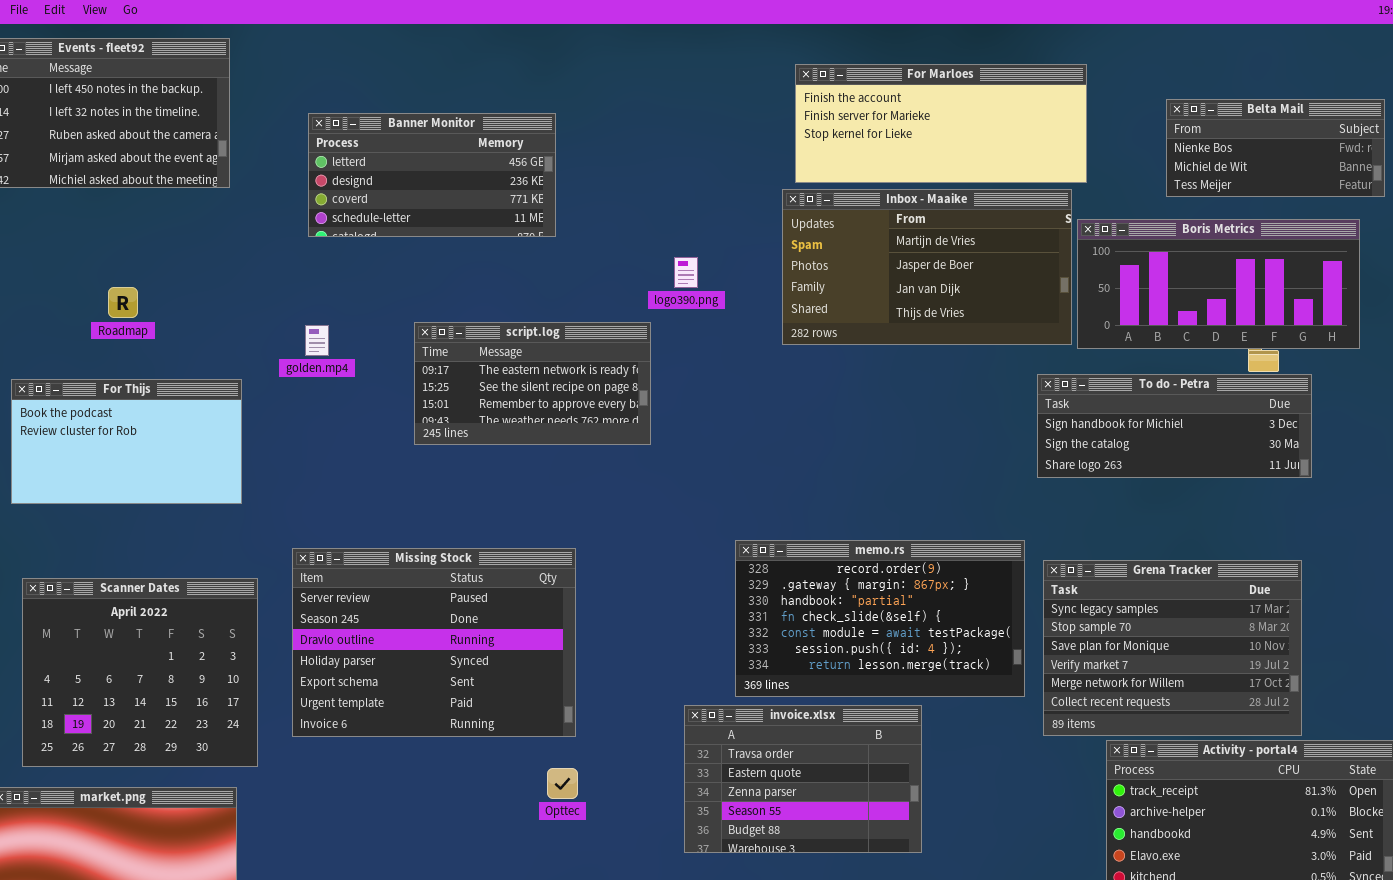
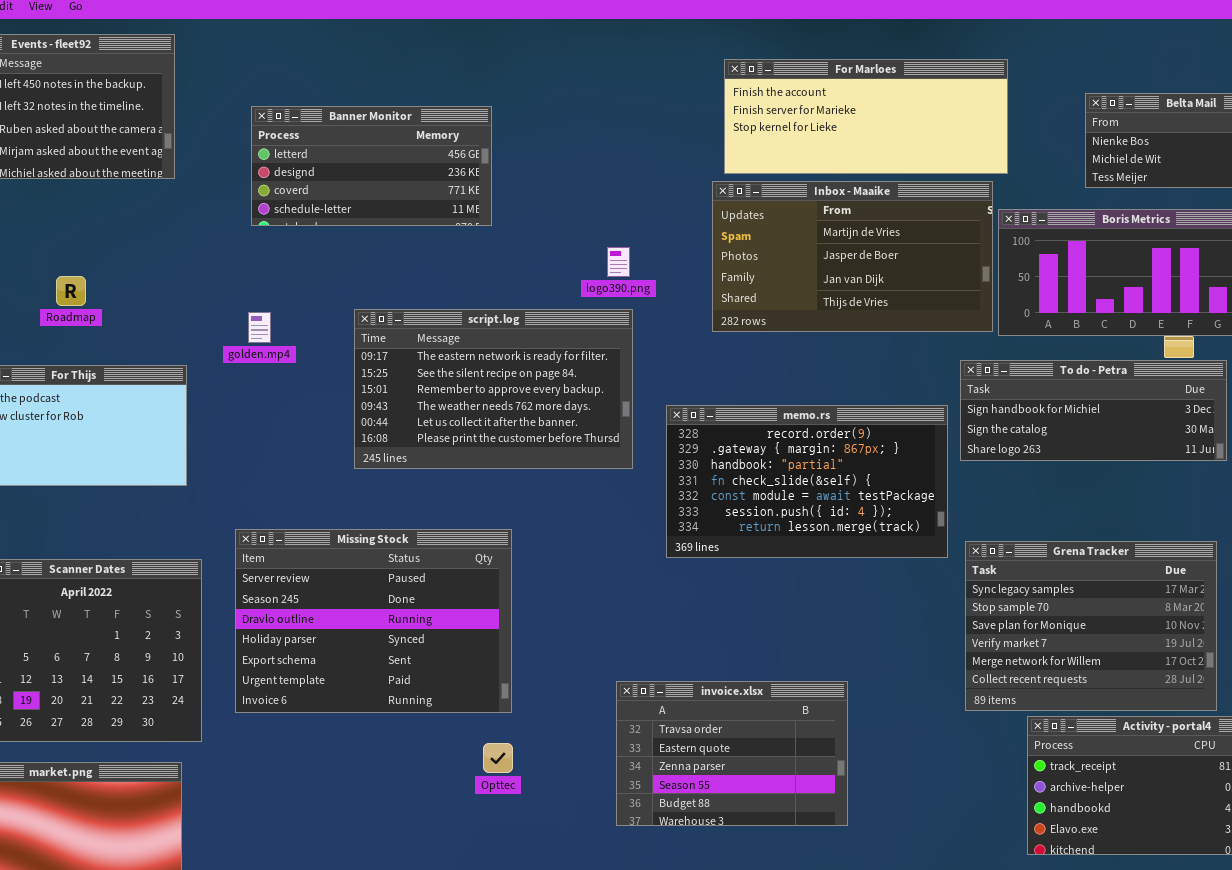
script.log: [414,322,651,445] -> [354,309,633,469], resized
memo.rs: [735,540,1025,697] -> [666,405,948,558], moved

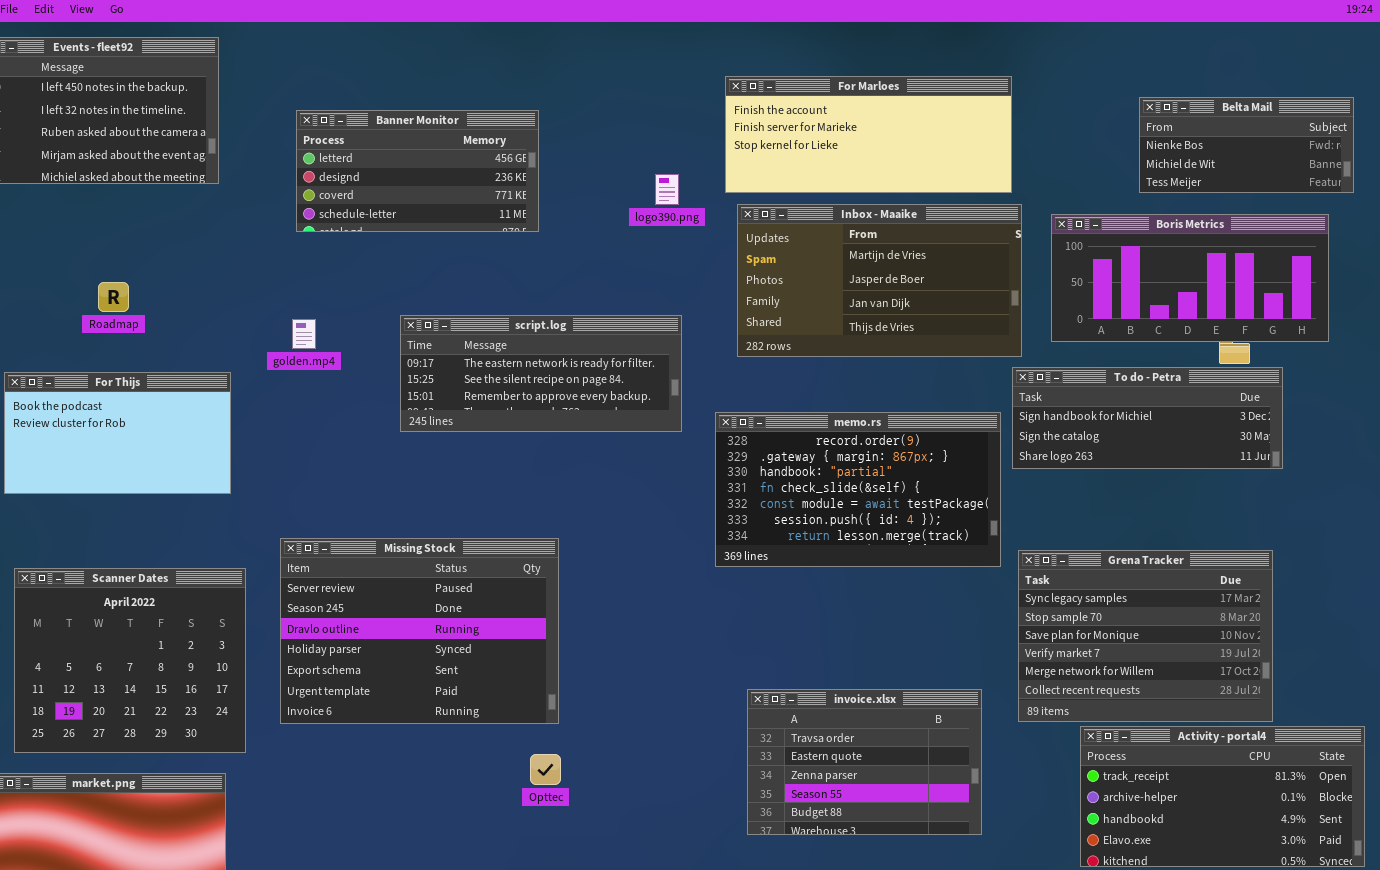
For Marloes: [724,59,1008,174] -> [725,76,1012,193], moved
Inbox - Maaike: [712,181,993,332] -> [737,204,1022,357], moved
logo390.png: [607,247,630,277] -> [655,174,679,205], moved
script.log: [354,309,633,469] -> [400,315,682,432], resized
invoice.xlsx: [616,681,848,826] -> [747,689,982,835], moved

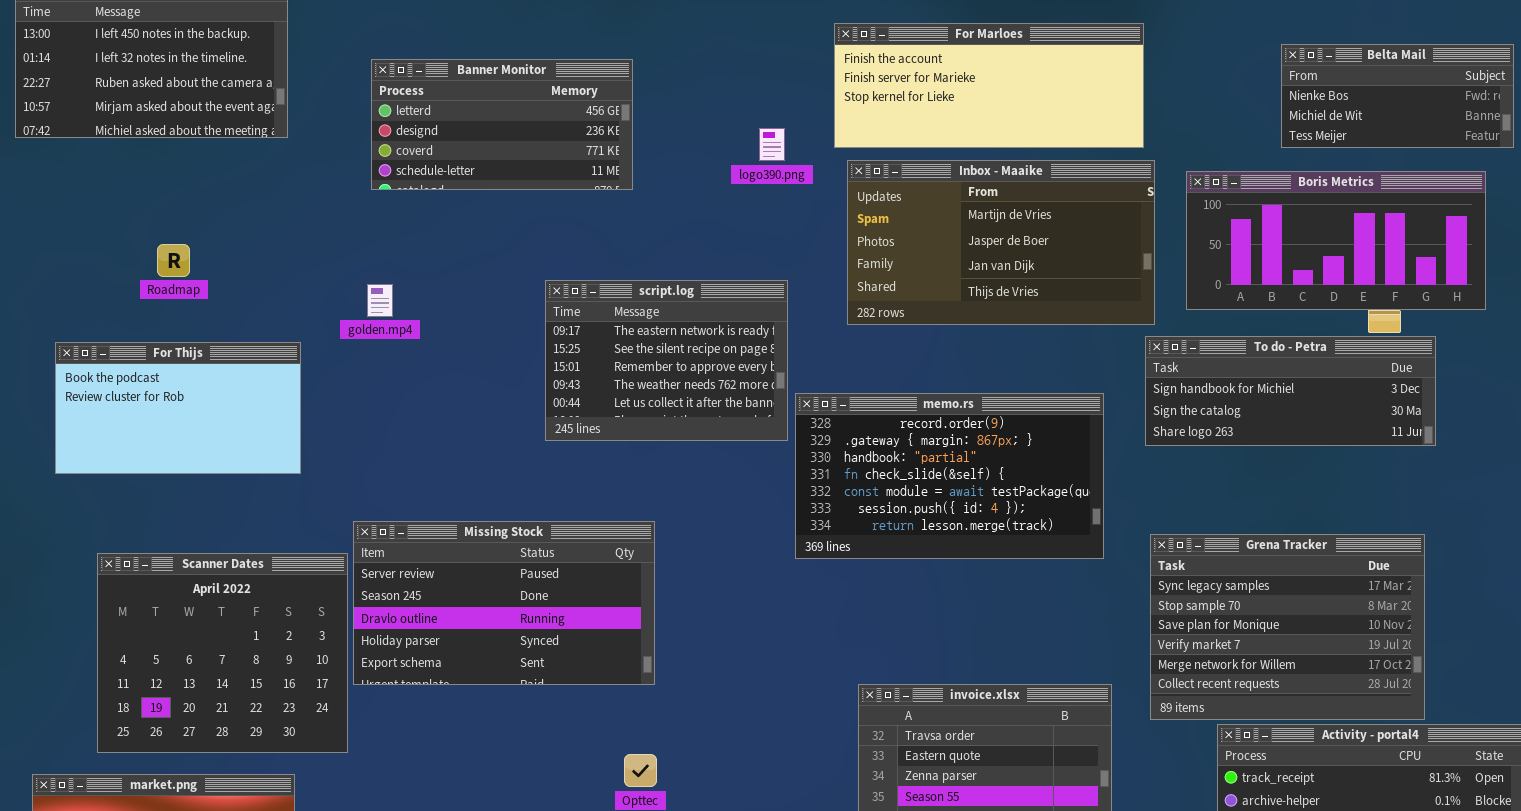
script.log: [400,315,682,432] -> [545,280,788,441], resized
memo.rs: [715,412,1001,567] -> [795,393,1104,559], moved
Missing Stock: [280,538,559,724] -> [353,521,655,685], resized
Scanner Dates: [14,568,246,753] -> [97,553,348,753], moved

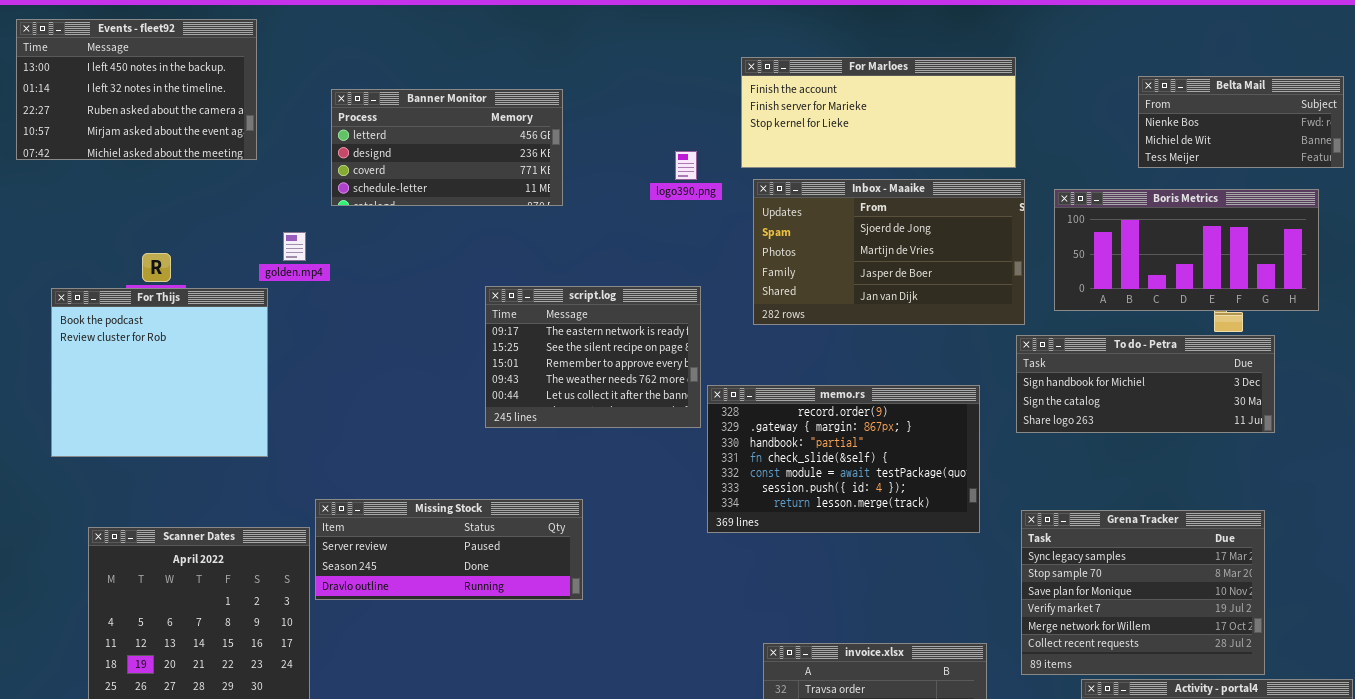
Inbox - Maaike: [847,160,1155,325] -> [753,179,1025,325], scrolled up 1 row
golden.mp4: [367,284,393,317] -> [283,232,306,261], moved
For Thijs: [55,342,301,474] -> [51,288,268,457], resized
Missing Stock: [353,521,655,685] -> [315,499,583,600], resized

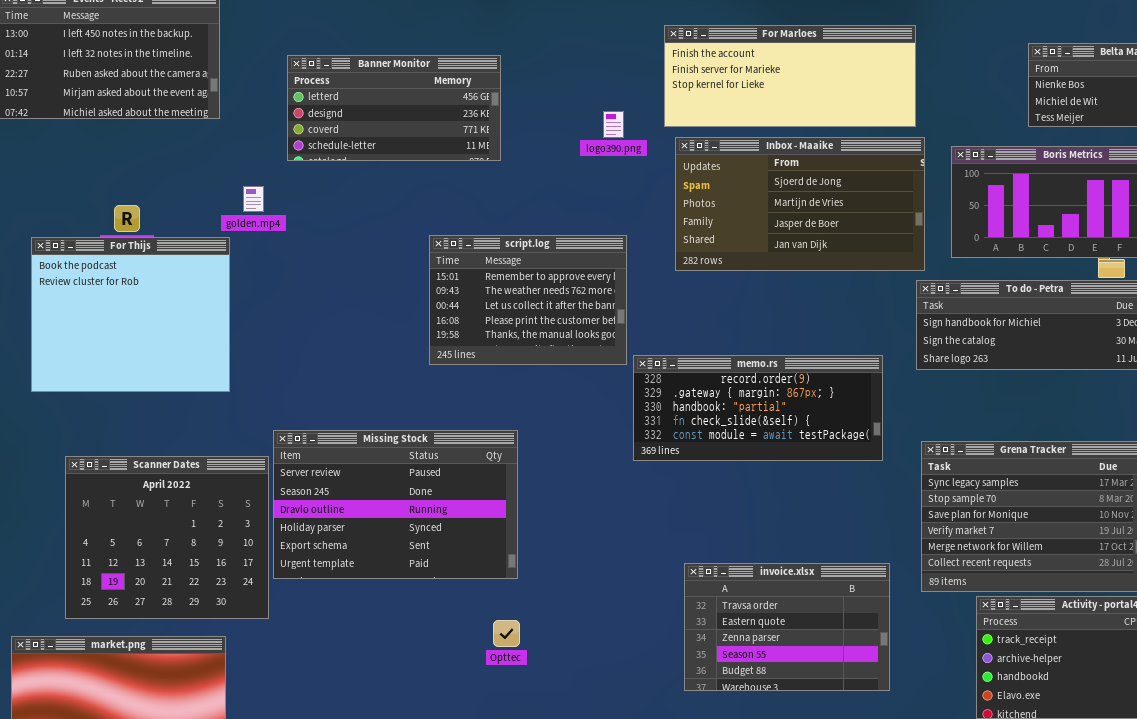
script.log: [485,286,701,428] -> [429,235,627,365], scrolled down 2 rows
memo.rs: [707,385,980,533] -> [633,355,883,461], resized
Missing Stock: [315,499,583,600] -> [273,430,518,579], resized

